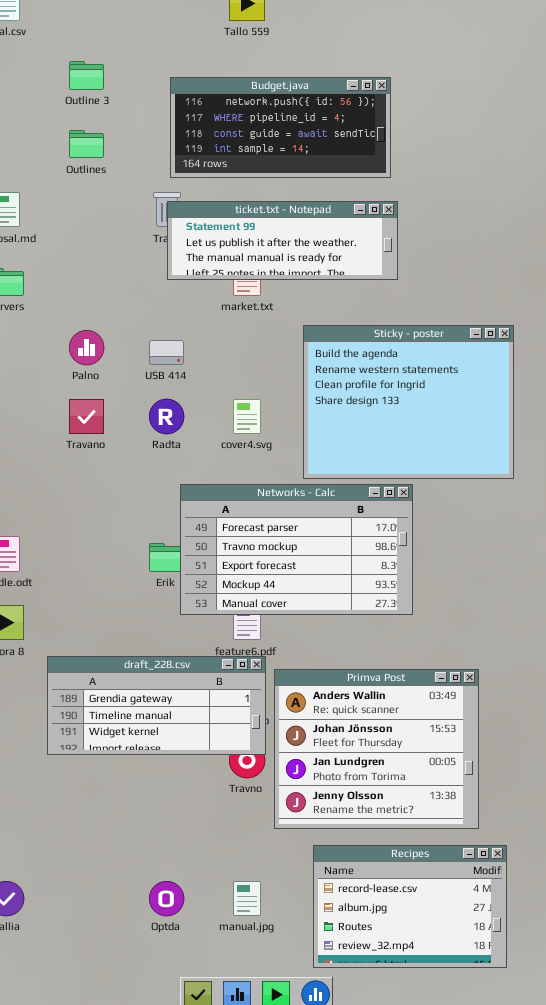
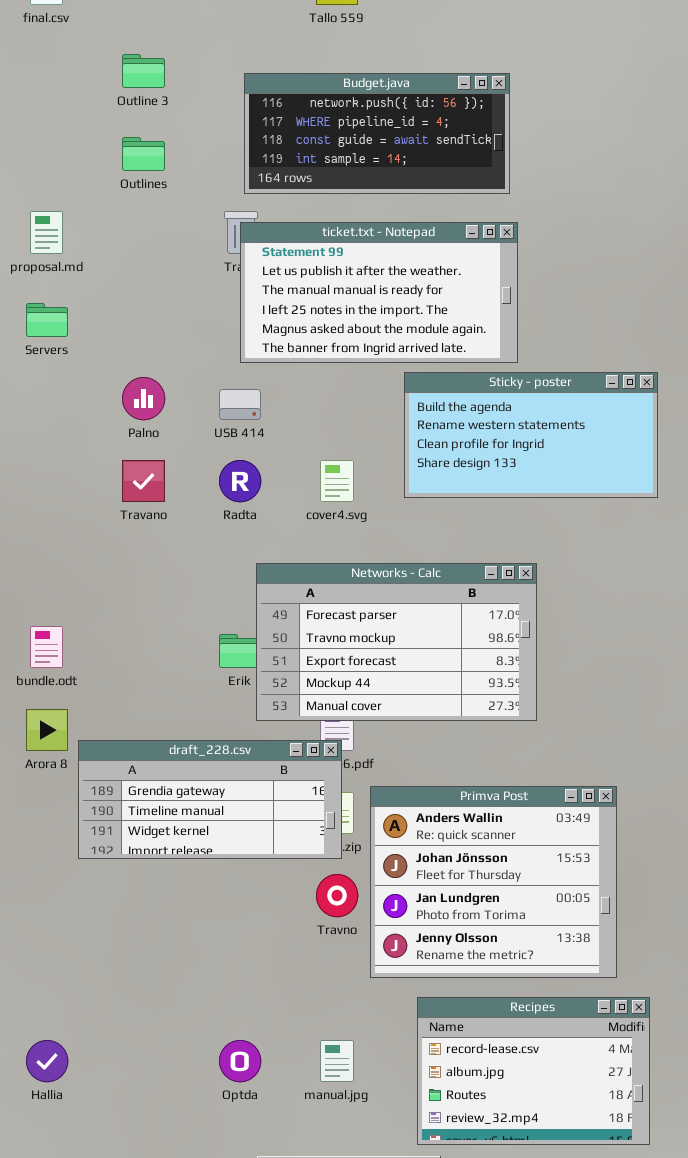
ticket.txt - Notepad: [167,201,398,280] -> [240,222,518,363], resized
Sticky - poster: [303,325,514,479] -> [404,372,658,498], resized
draft_228.csv: [47,656,266,755] -> [78,740,342,859], moved

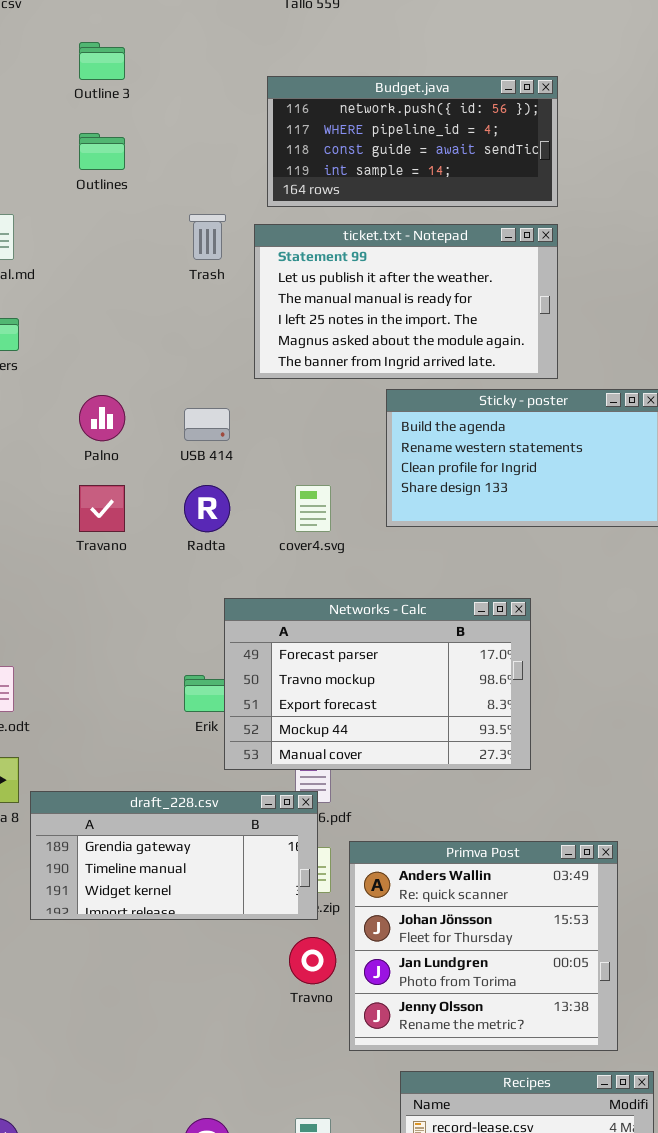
Budget.java: [244,73,510,194] -> [267,76,558,207], moved
ticket.txt - Notepad: [240,222,518,363] -> [254,224,558,379], moved

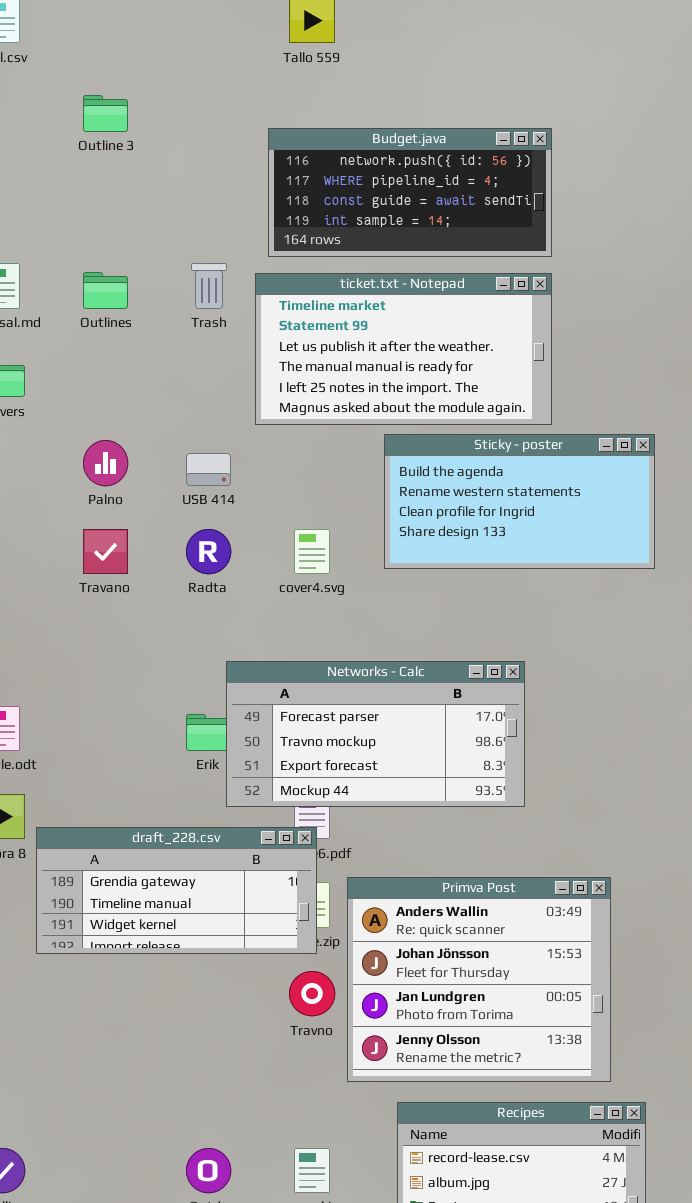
Outlines: [79,133,125,170] -> [83,272,128,309], moved
ticket.txt - Notepad: [254,224,558,379] -> [255,273,552,425], scrolled up 1 row
Networks - Calc: [224,598,531,770] -> [226,661,525,807], resized

